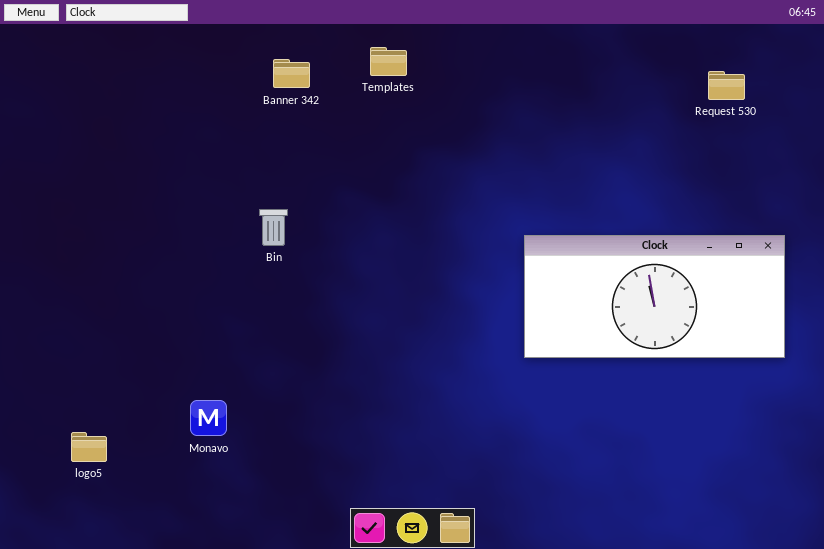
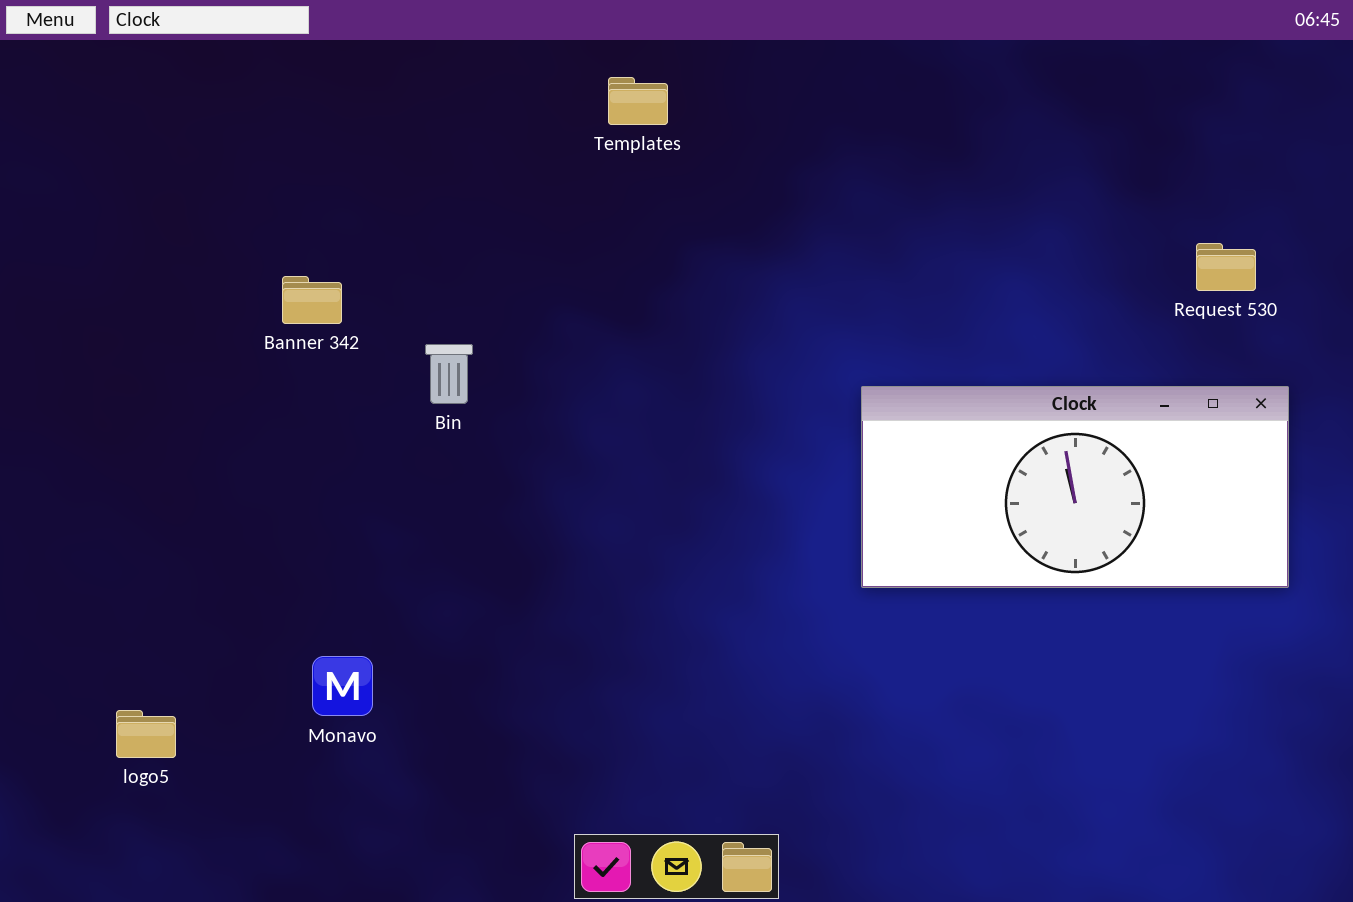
Banner 342: [273,59,310,88] -> [282,276,342,324], moved
Request 530: [708,71,745,100] -> [1196,243,1256,291], moved

